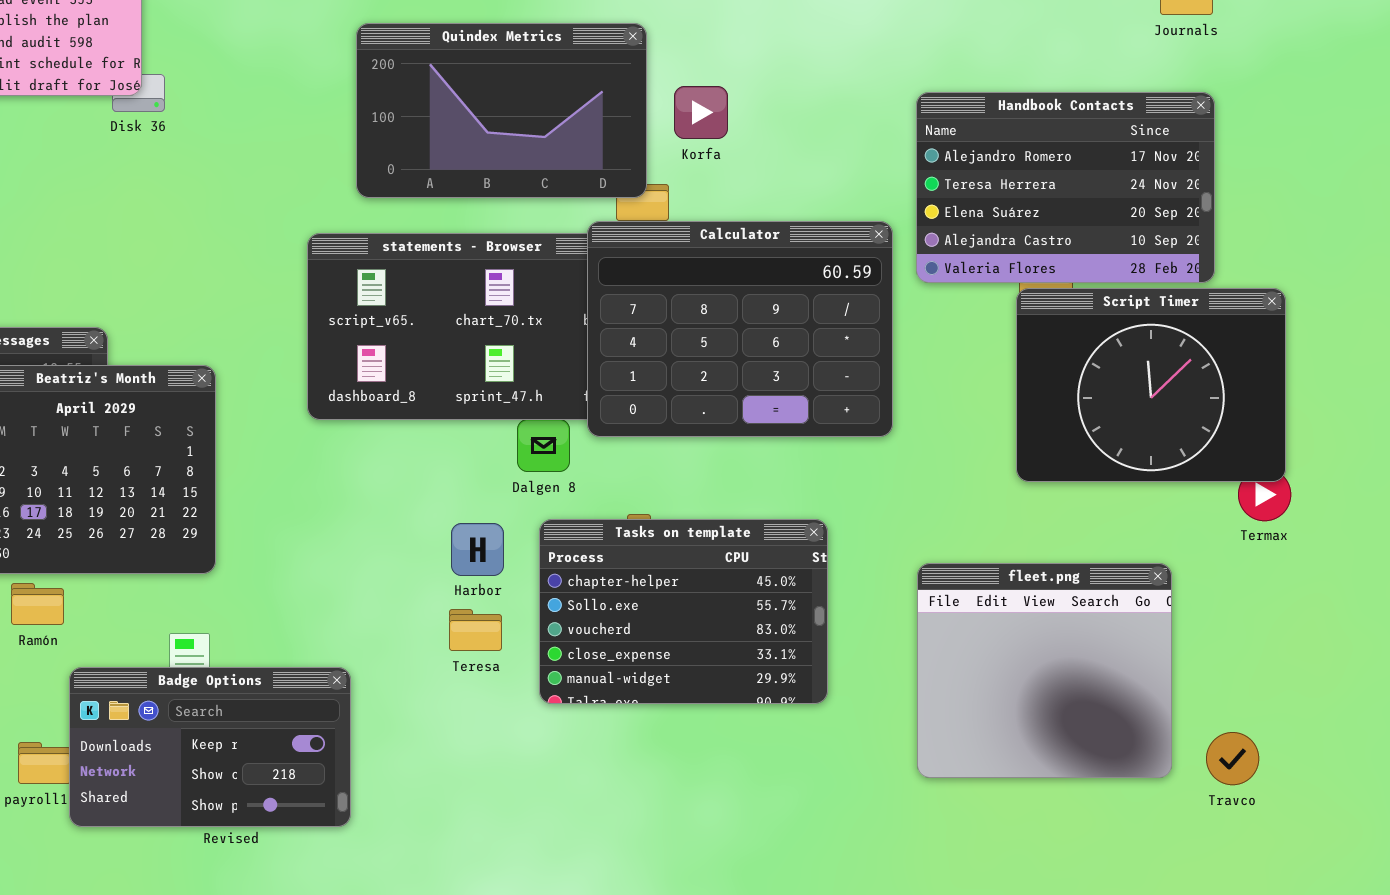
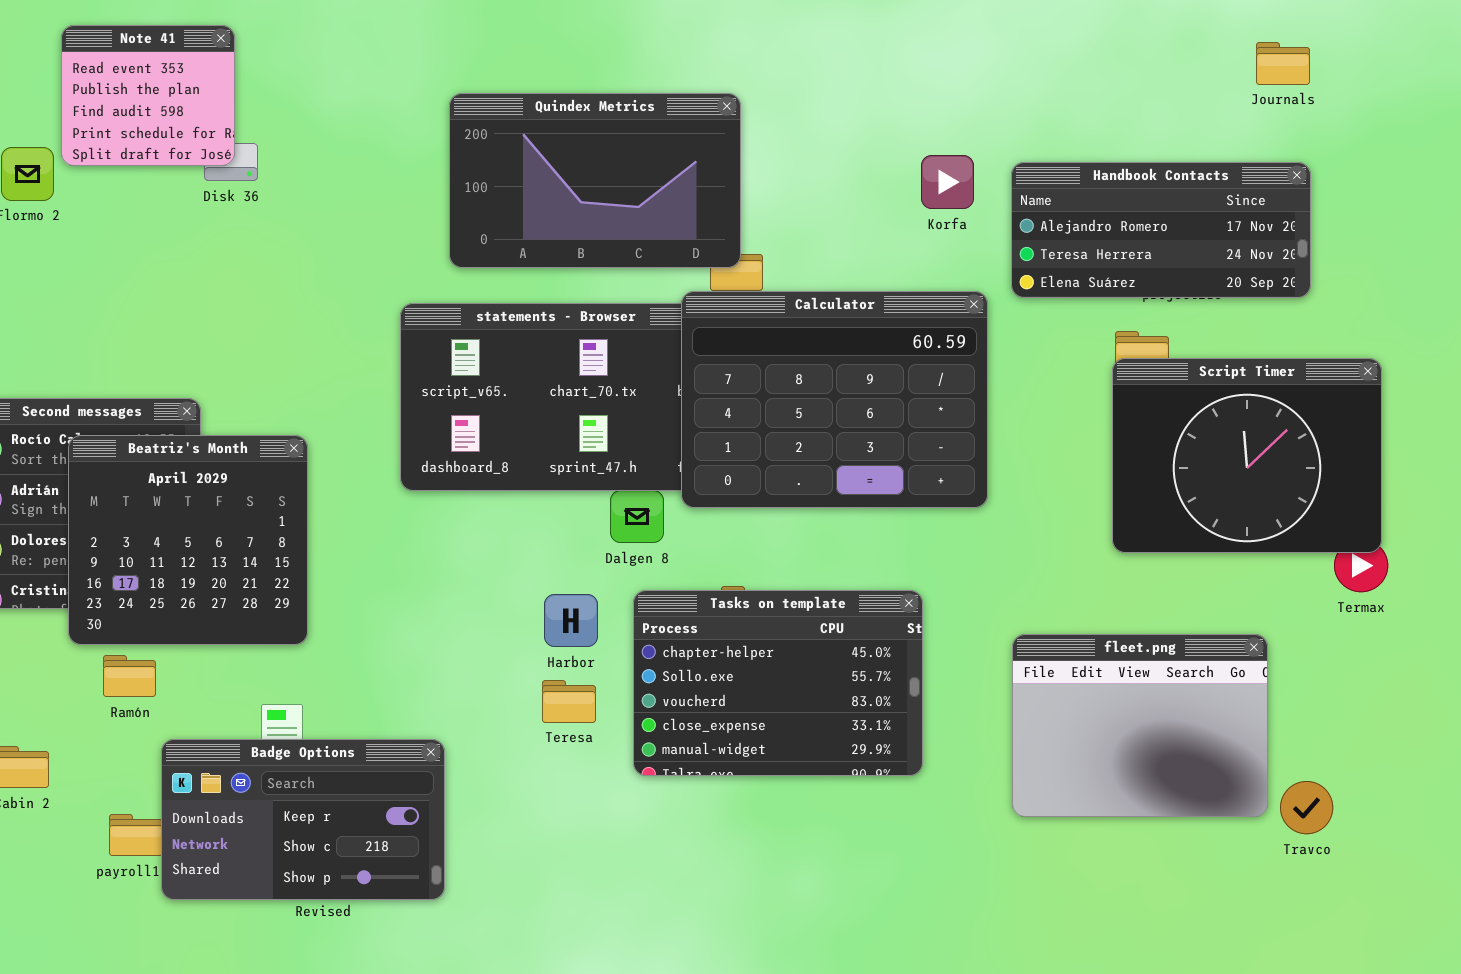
Korfa: [674,86,728,139] -> [921,155,974,209], moved
Handbook Contacts: [916,92,1215,283] -> [1011,162,1311,298], resized
fleet.png: [917,563,1172,778] -> [1012,634,1268,817], resized
Travco: [1206,732,1259,785] -> [1280,781,1333,834], moved

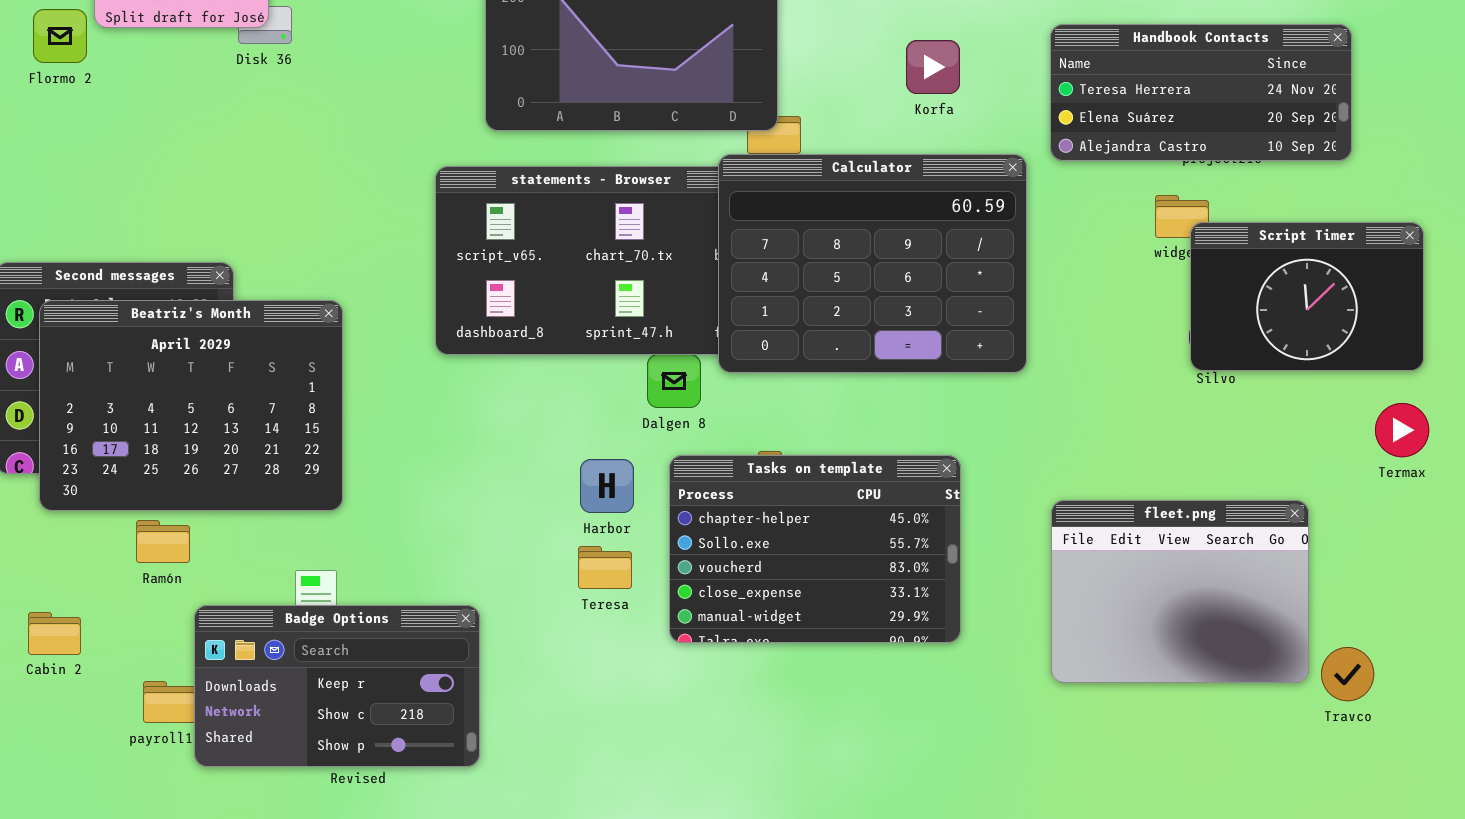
Korfa: [921,155,974,209] -> [906,40,960,94], moved
Handbook Contacts: [1011,162,1311,298] -> [1050,24,1352,161], scrolled down 1 row
Script Timer: [1112,358,1382,553] -> [1190,222,1424,371], resized
Beatriz's Month: [68,435,308,645] -> [39,300,343,511], resized

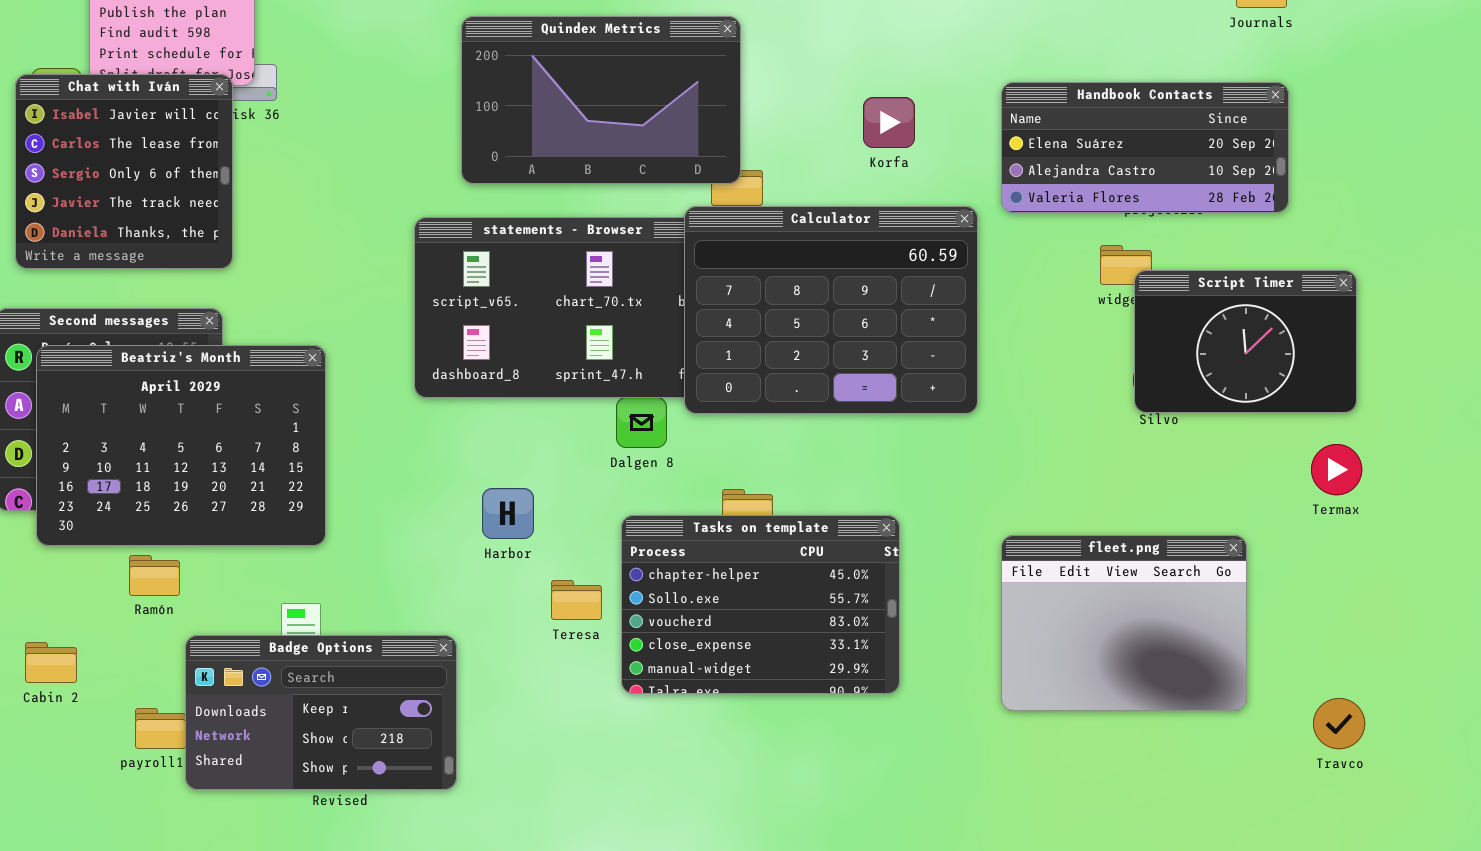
Chat with Iván: none -> [15,74,233,269], opened
Handbook Contacts: [1050,24,1352,161] -> [1001,82,1289,213], scrolled down 1 row
Tasks on template: [669,455,961,643] -> [621,515,900,694], moved
Harbor: [580,459,634,513] -> [482,488,534,539], moved
Travco: [1321,647,1374,701] -> [1313,698,1365,749], moved

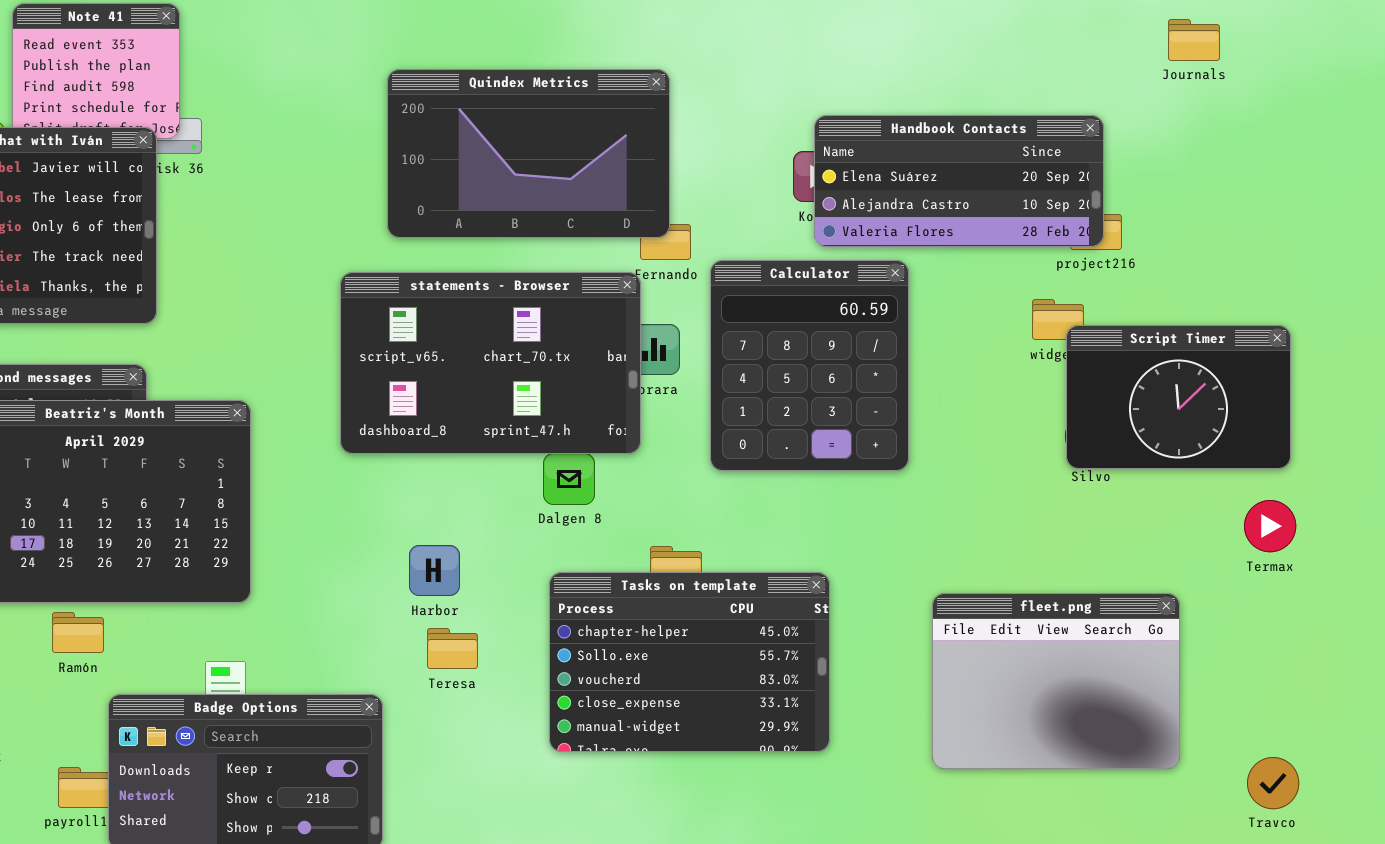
Handbook Contacts: [1001,82,1289,213] -> [814,115,1104,247], moved
Calculator: [684,206,978,414] -> [710,260,909,471], resized
Teresa: [551,580,602,620] -> [427,628,478,669], moved

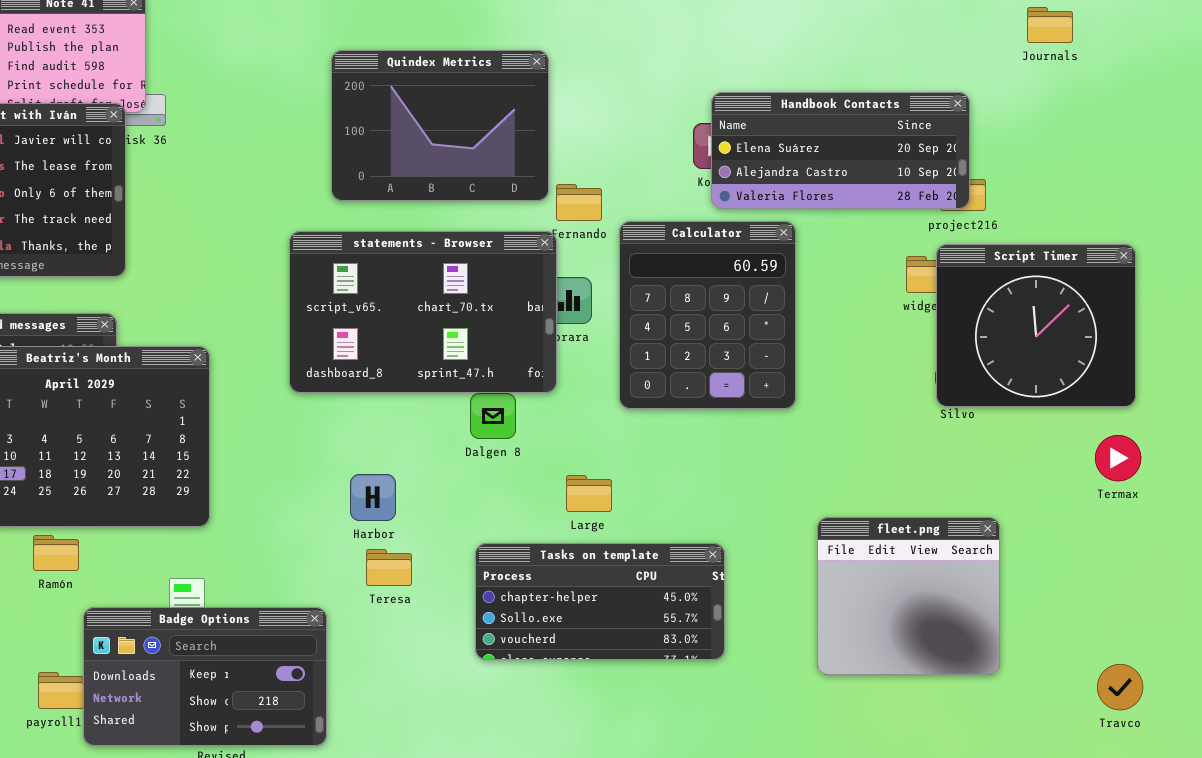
Quindex Metrics: [387,69,670,238] -> [331,50,549,201], resized
Script Timer: [1066,325,1291,469] -> [936,244,1136,407], resized
Tasks on template: [549,572,830,752] -> [475,543,725,660], resized
fleet.png: [932,593,1180,769] -> [817,517,1000,675], resized

